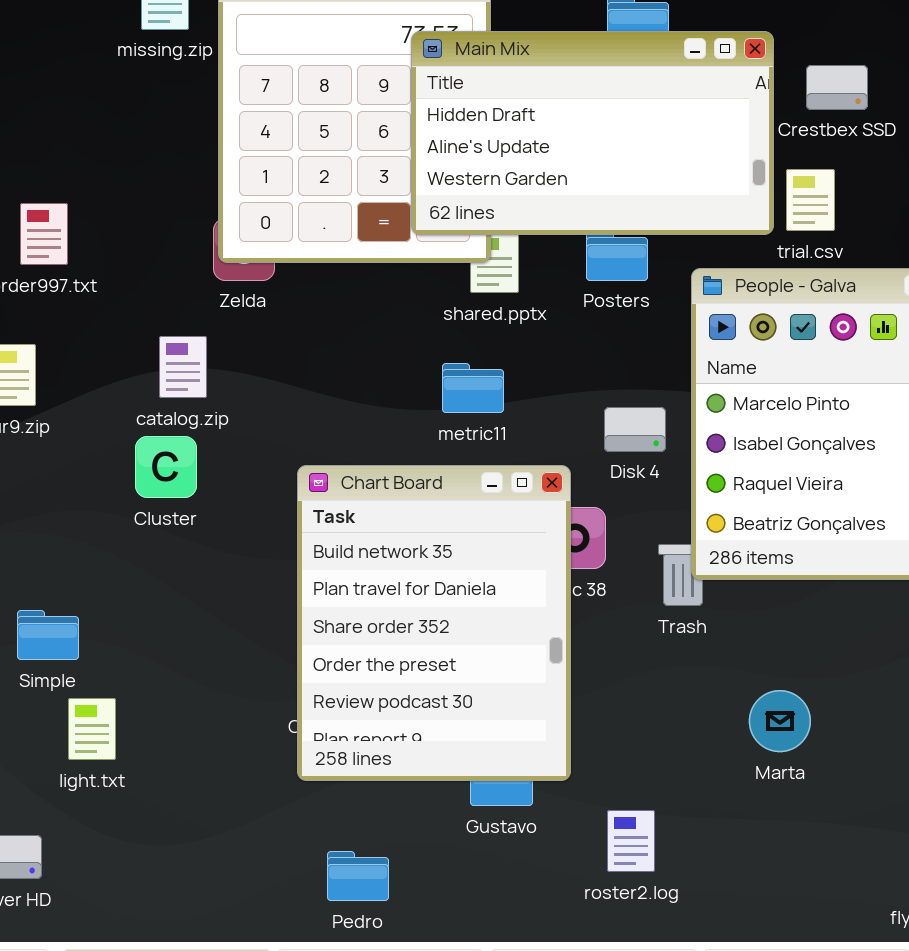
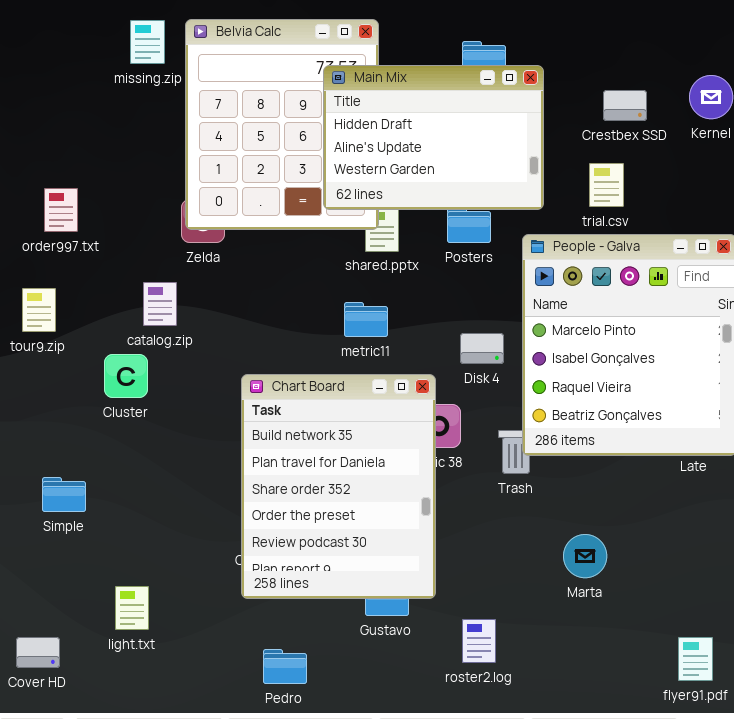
Main Mix: [411,31,774,235] -> [323,65,544,210], resized
Cluster: [135,436,197,498] -> [104,354,148,398], moved
light.txt: [68,698,116,760] -> [115,586,149,630], moved

